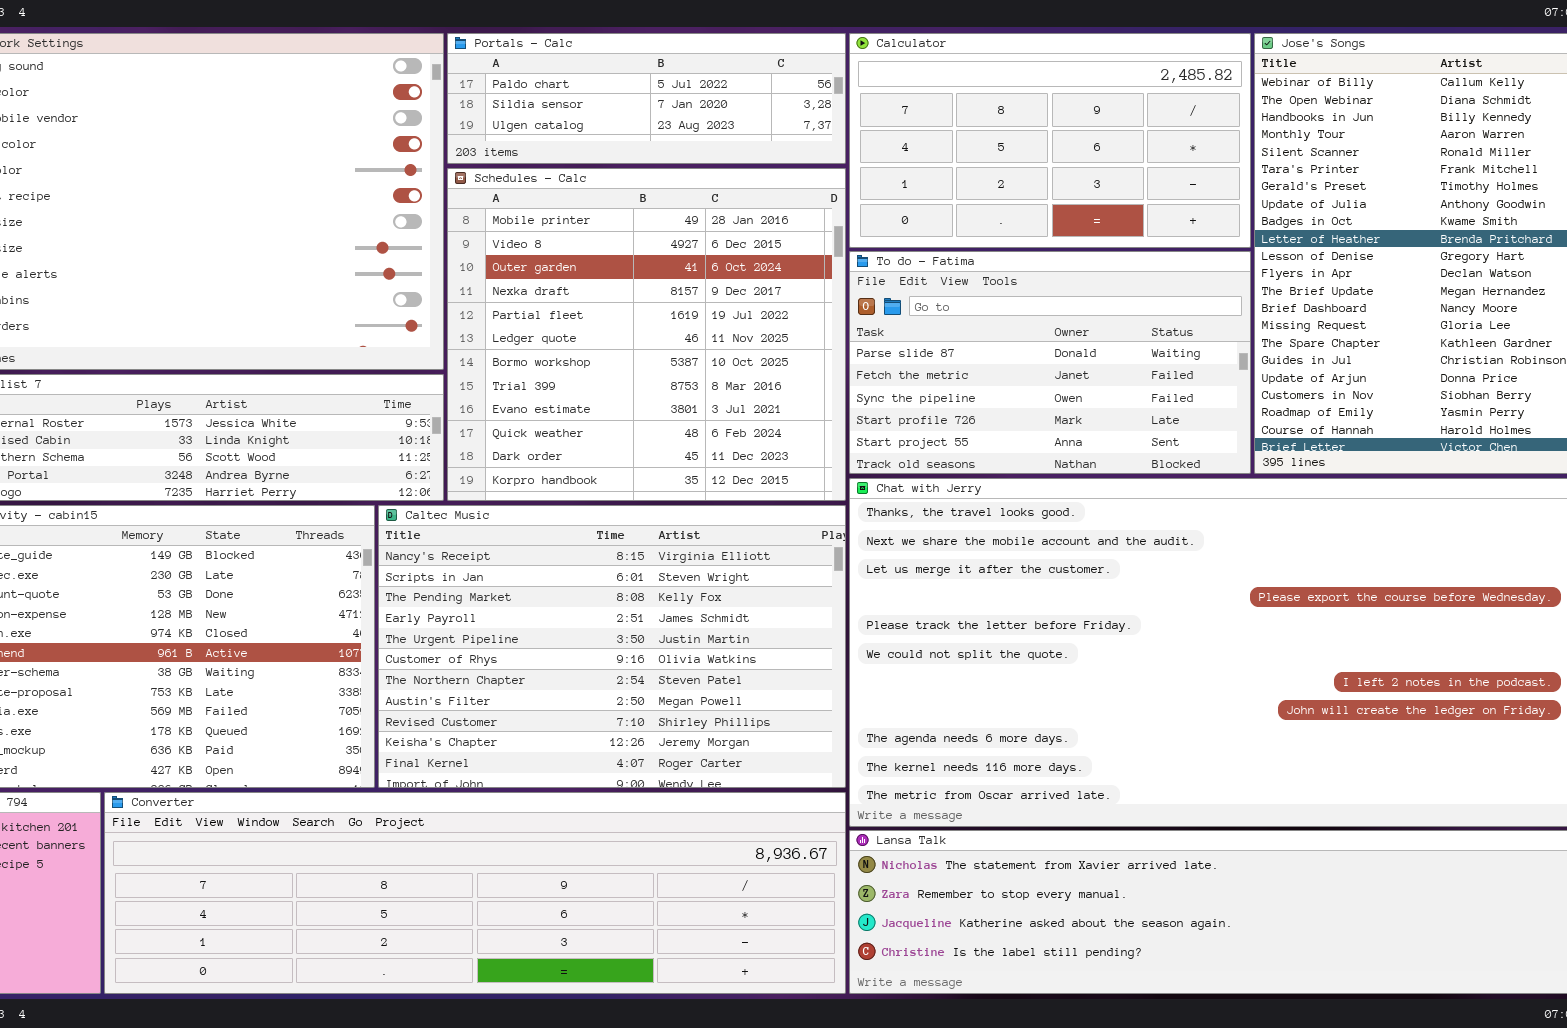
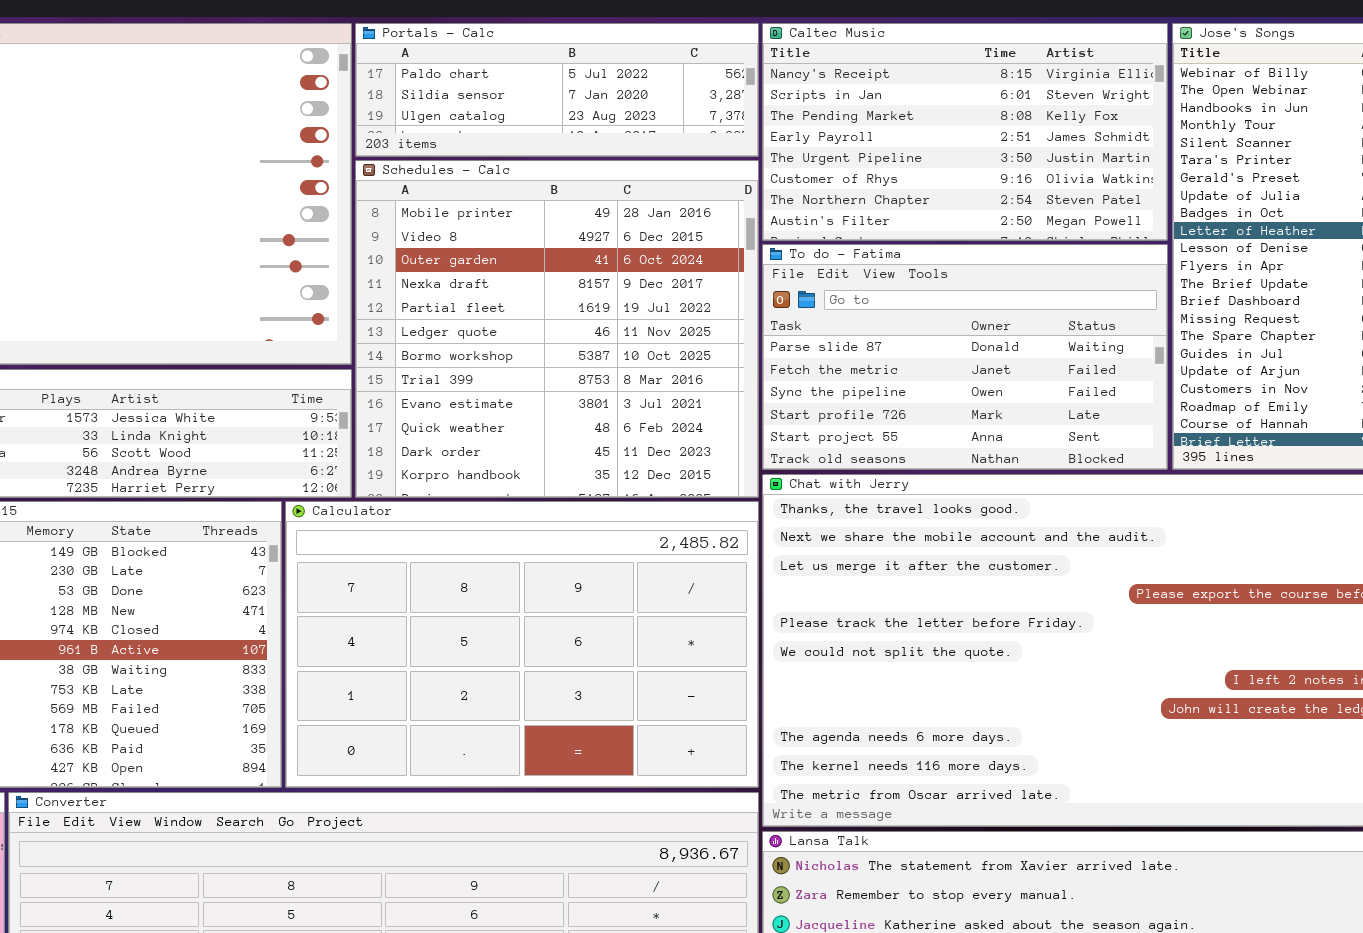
Calculator: [849,33,1251,248] -> [285,501,759,788], moved, resized
Caltec Music: [378,505,846,788] -> [762,23,1168,241], moved, resized

